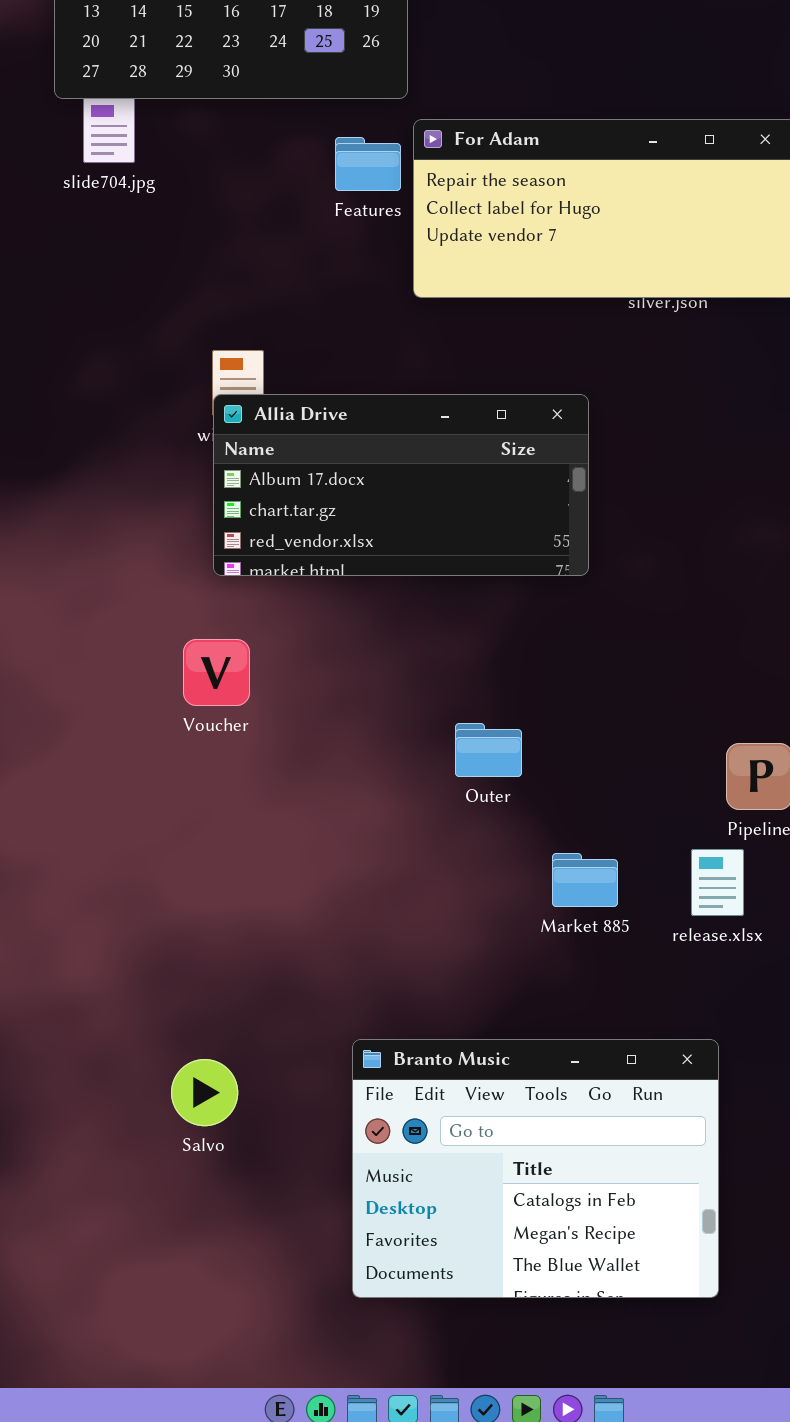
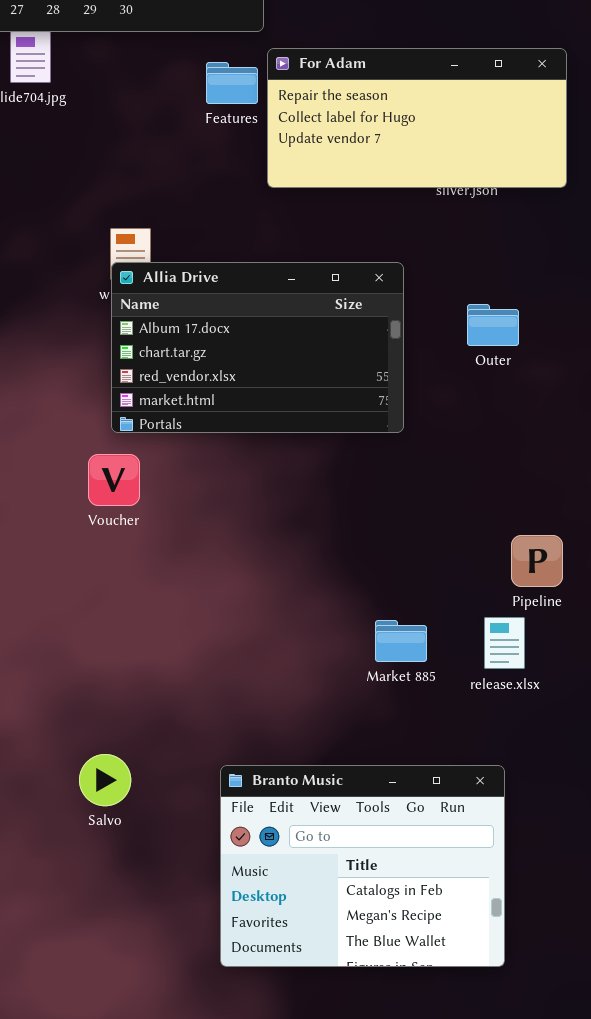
Allia Drive: [213,394,589,576] -> [111,262,404,433], resized
Outer: [455,723,522,777] -> [467,304,519,346], moved
Salvo: [171,1059,238,1126] -> [79,754,131,806], moved

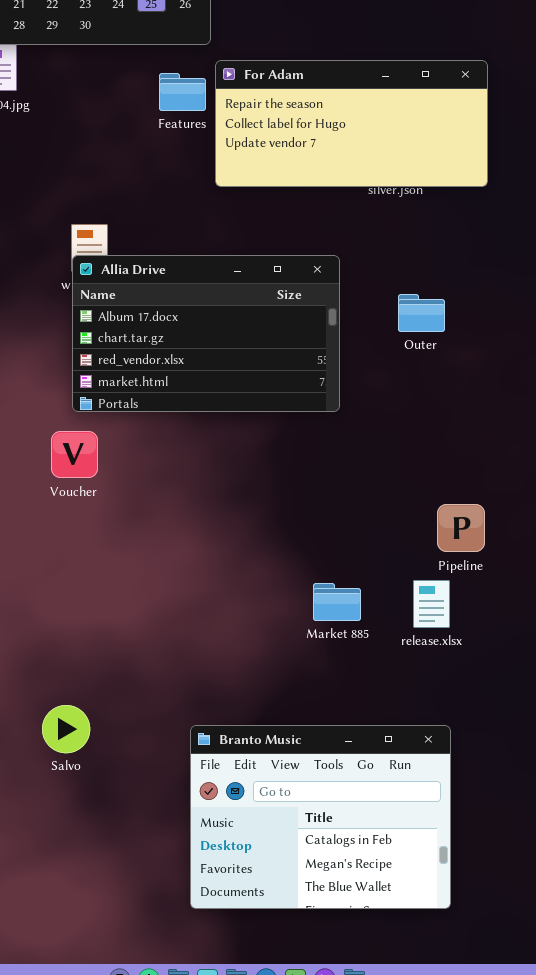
Branto Music: [220,765,505,967] -> [190,725,451,909], moved

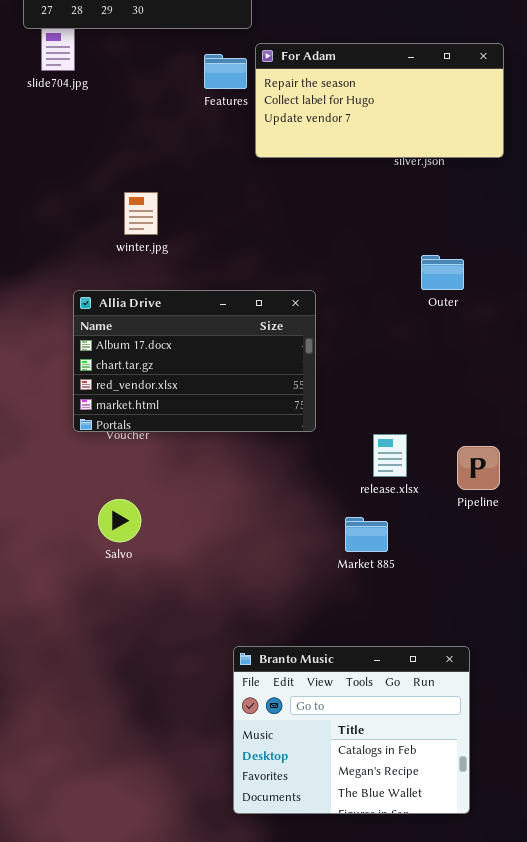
Allia Drive: [72,255,340,412] -> [73,290,316,432], moved
release.xlsx: [413,580,450,628] -> [373,434,407,477], moved
Salvo: [42,705,90,753] -> [98,499,141,542], moved

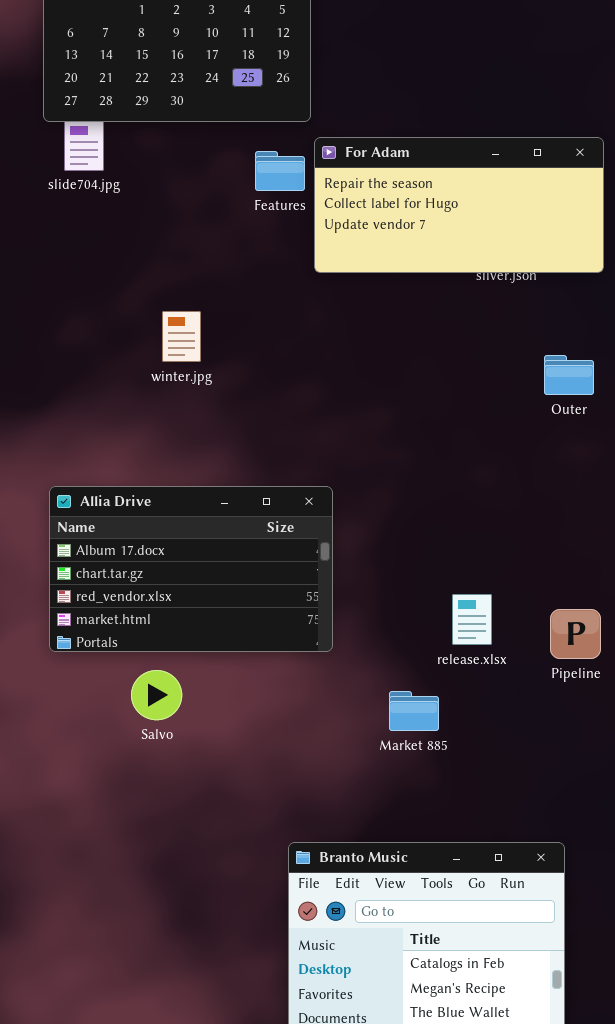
Outer: [421,255,464,290] -> [544,355,594,395], moved
Allia Drive: [73,290,316,432] -> [49,486,333,652], moved
Market 885: [345,517,388,552] -> [389,691,439,731], moved

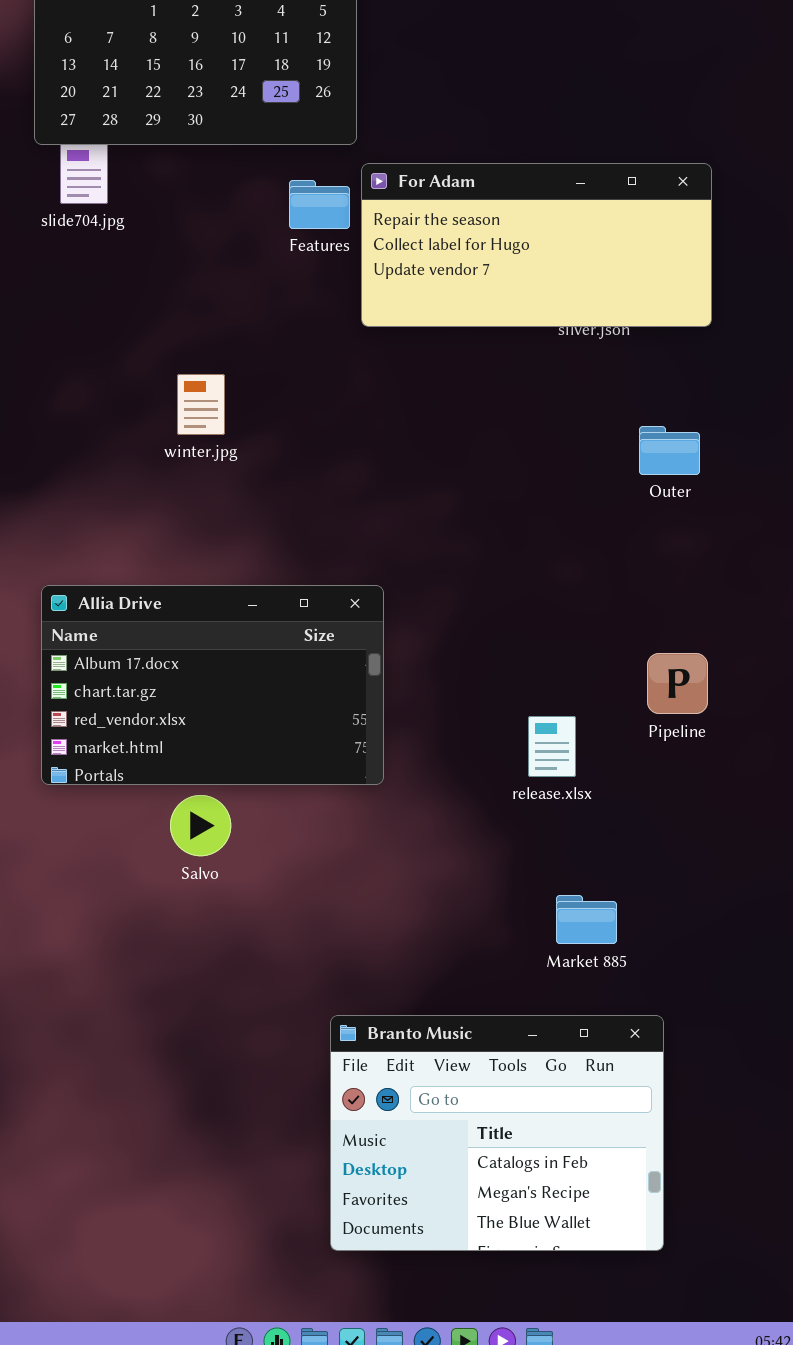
Pipeline: [550,609,601,659] -> [647,653,708,714], moved
Salvo: [131,670,182,720] -> [170,795,231,856], moved
Market 885: [389,691,439,731] -> [556,895,617,944], moved

